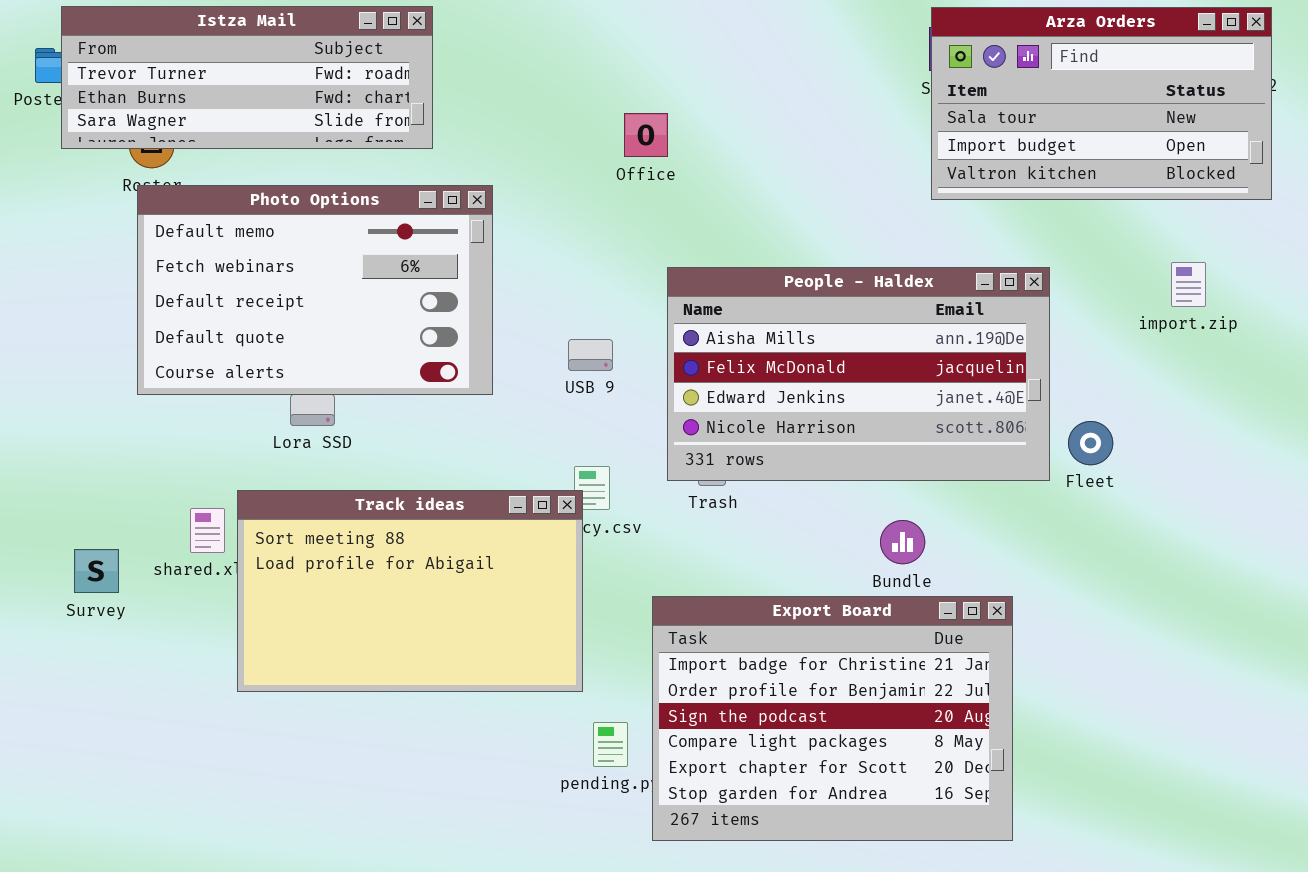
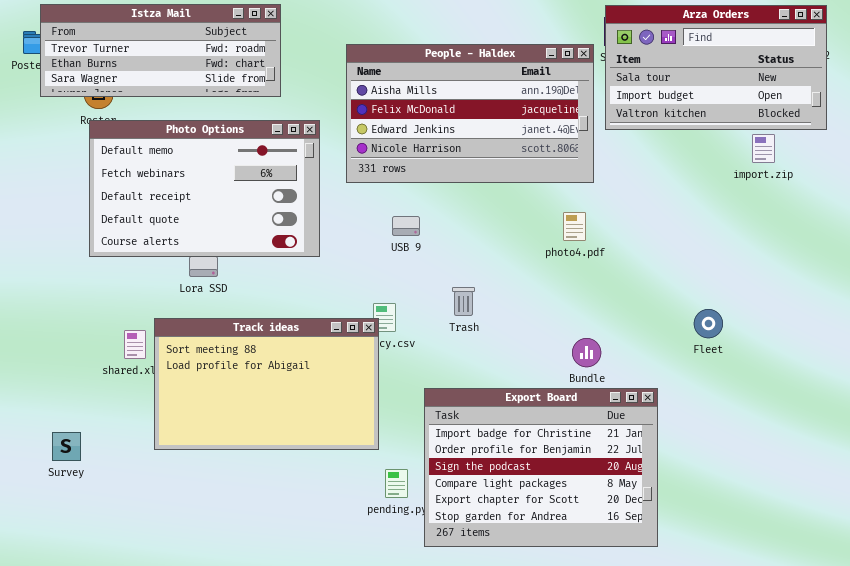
import.zip: [1171,262,1206,307] -> [752,134,775,163], moved
People - Haldex: [667,267,1050,481] -> [346,44,594,183], moved
USB 9: [568,339,613,371] -> [392,216,420,236], moved
Fleet: [1068,421,1113,465] -> [694,309,723,338], moved
Survey: [74,549,119,593] -> [52,432,81,461], moved

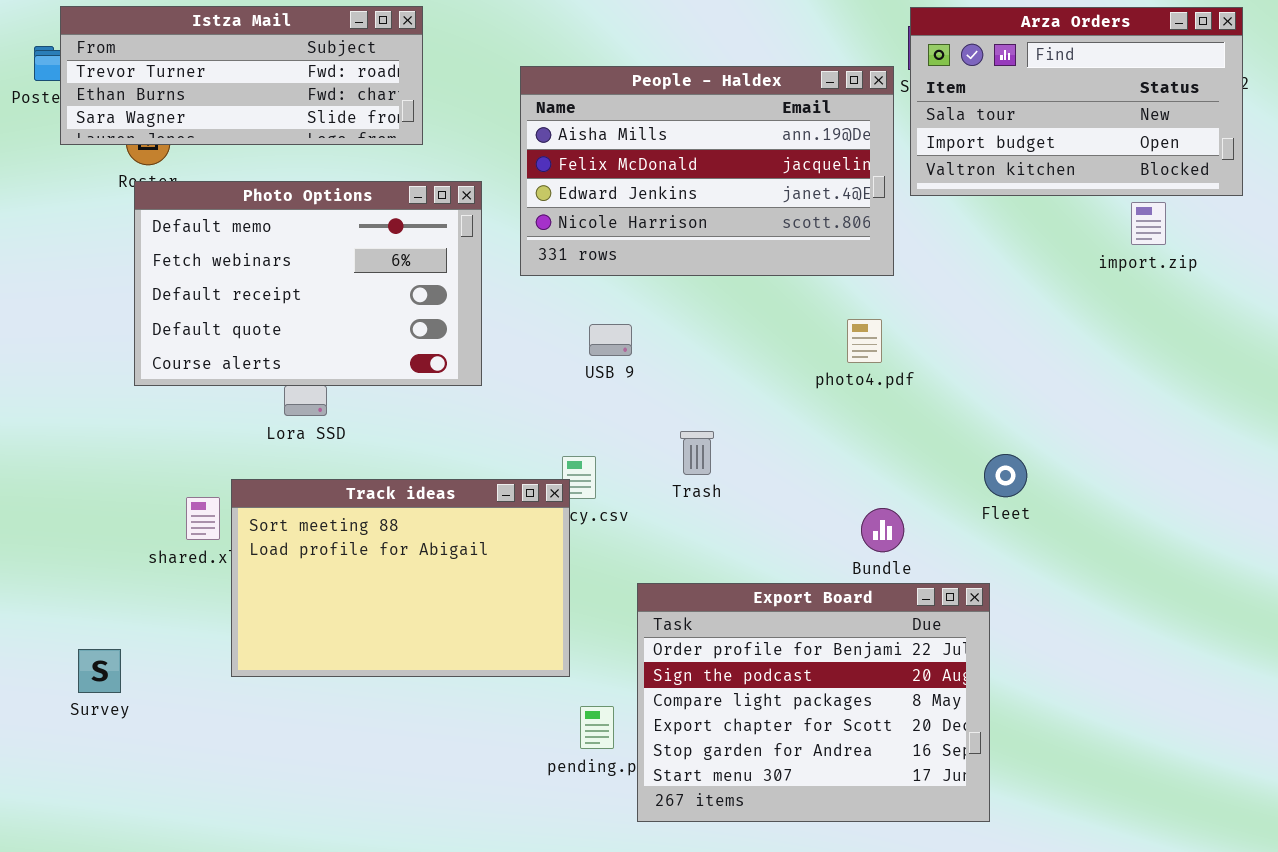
Fleet: [694,309,723,338] -> [984,454,1027,497], moved
Export Board: [424,388,658,547] -> [637,583,990,822], scrolled down 1 row

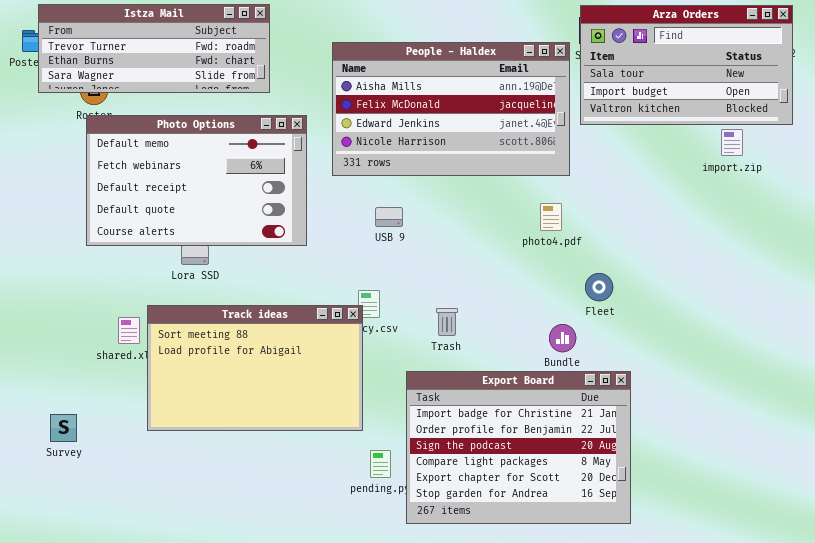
Trash: [680,431,714,475] -> [436,308,458,336], moved
Fleet: [984,454,1027,497] -> [585,273,613,301], moved
Export Board: [637,583,990,822] -> [406,371,631,524], scrolled up 1 row

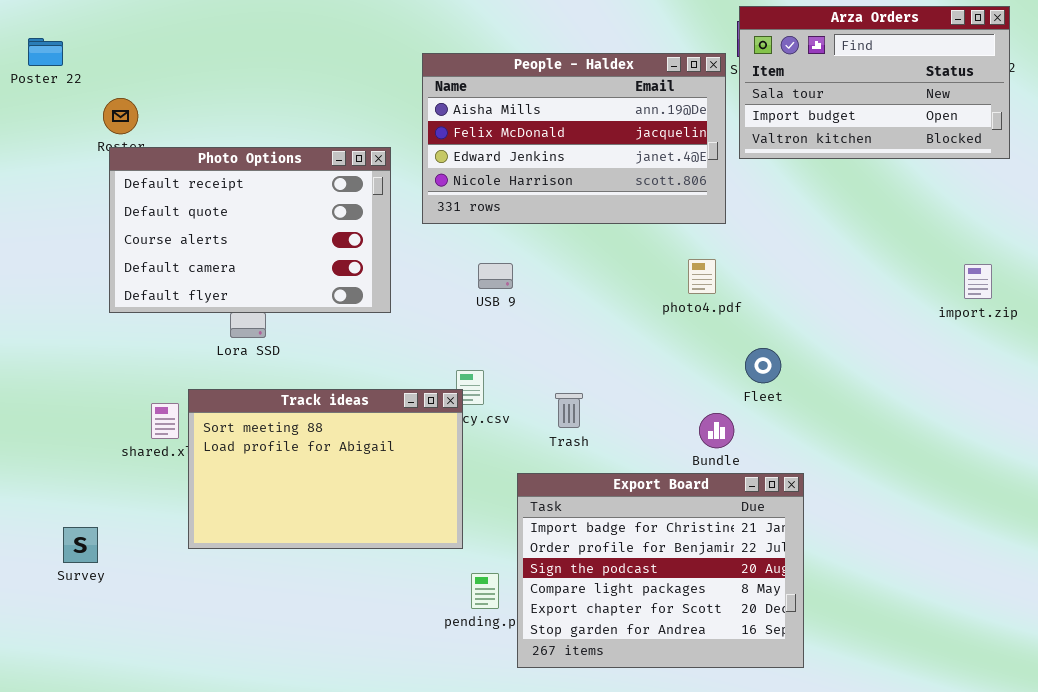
Istza Mail: [38,4,270,93] -> none, closed
Photo Options: [86,115,307,246] -> [109,147,391,313], scrolled down 2 rows
import.zip: [721,129,743,156] -> [964,264,992,299], moved

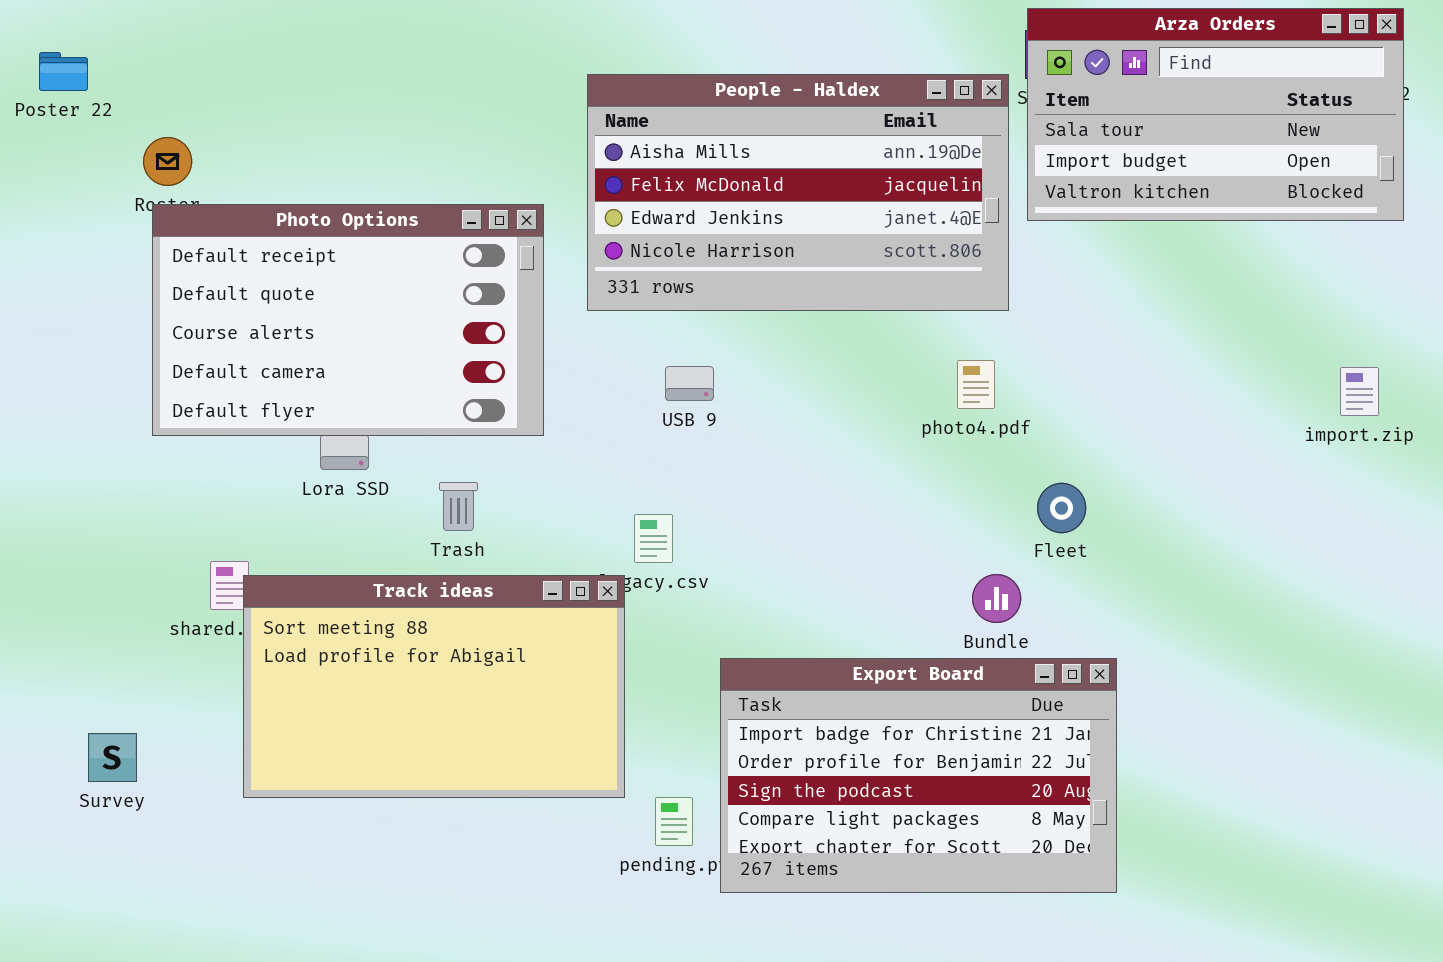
Track ideas: [188,389,463,549] -> [243,575,625,798], moved
Trash: [555,393,583,428] -> [439,482,478,531], moved
Export Board: [517,473,804,668] -> [720,658,1117,893], resized

